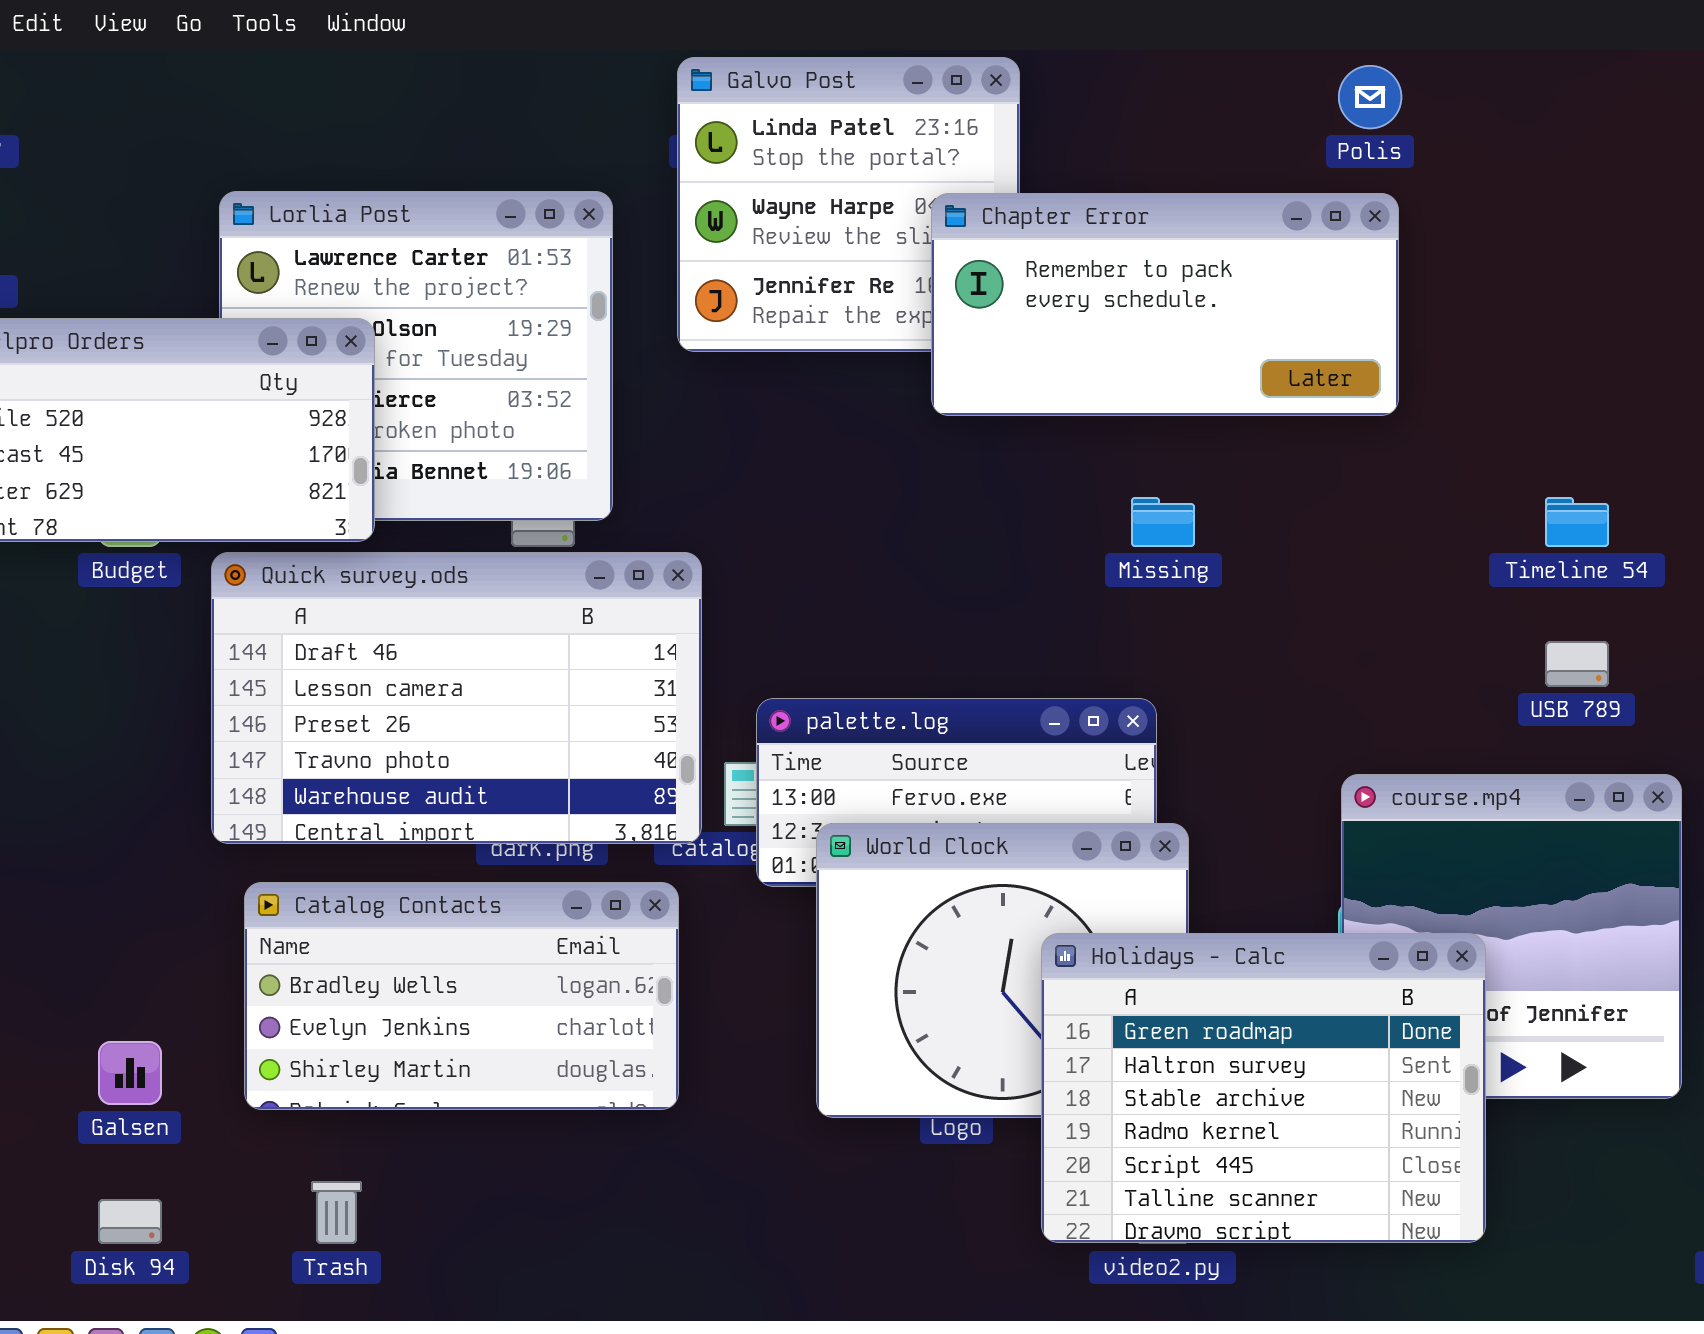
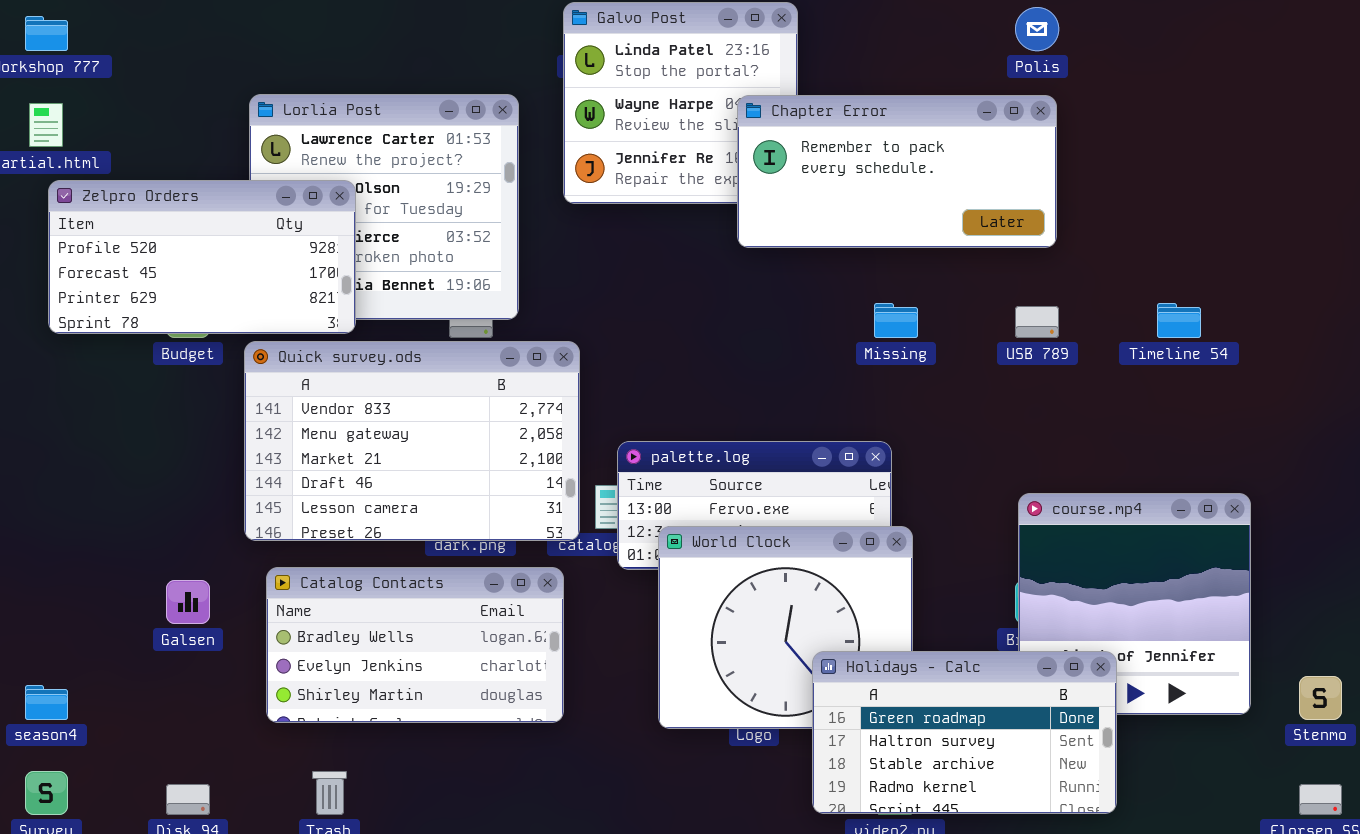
Quick survey.ods: [211,552,702,844] -> [244,341,580,541], scrolled up 3 rows
USB 789: [1545,641,1609,687] -> [1015,306,1059,338], moved
Holidays - Calc: [1041,933,1486,1243] -> [812,651,1117,814], resized
Galsen: [98,1041,162,1105] -> [166,580,210,624], moved

